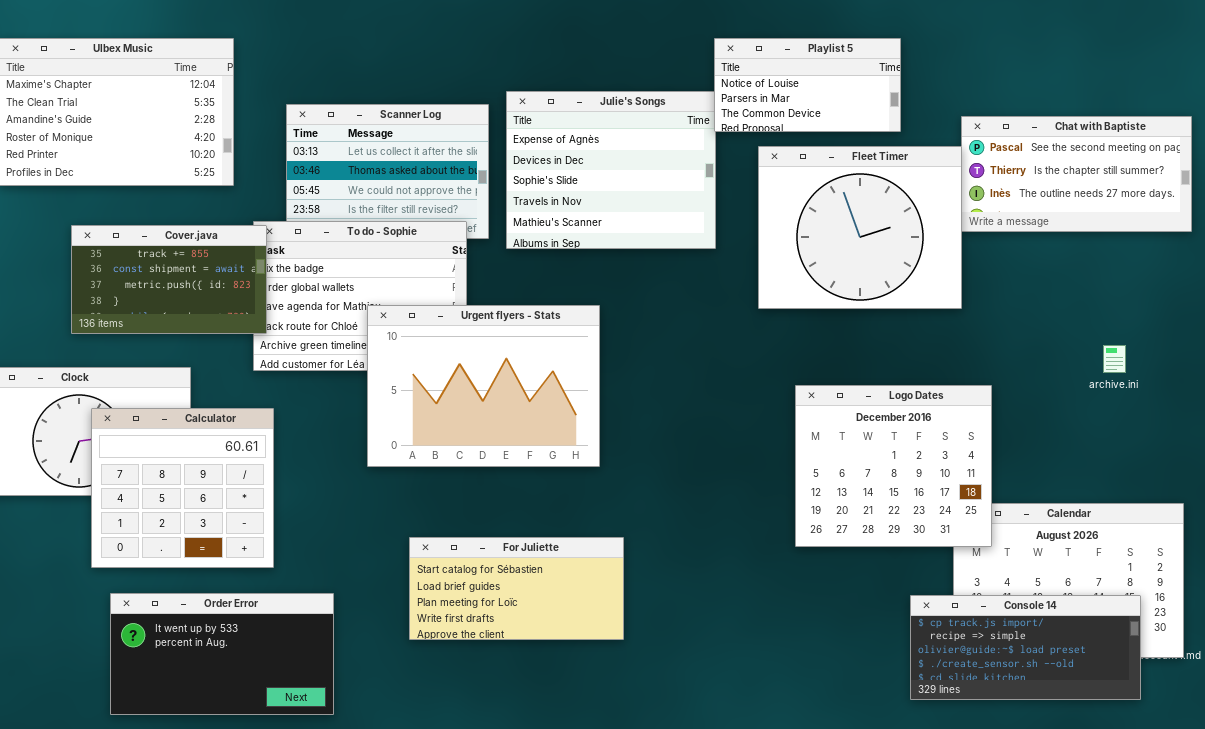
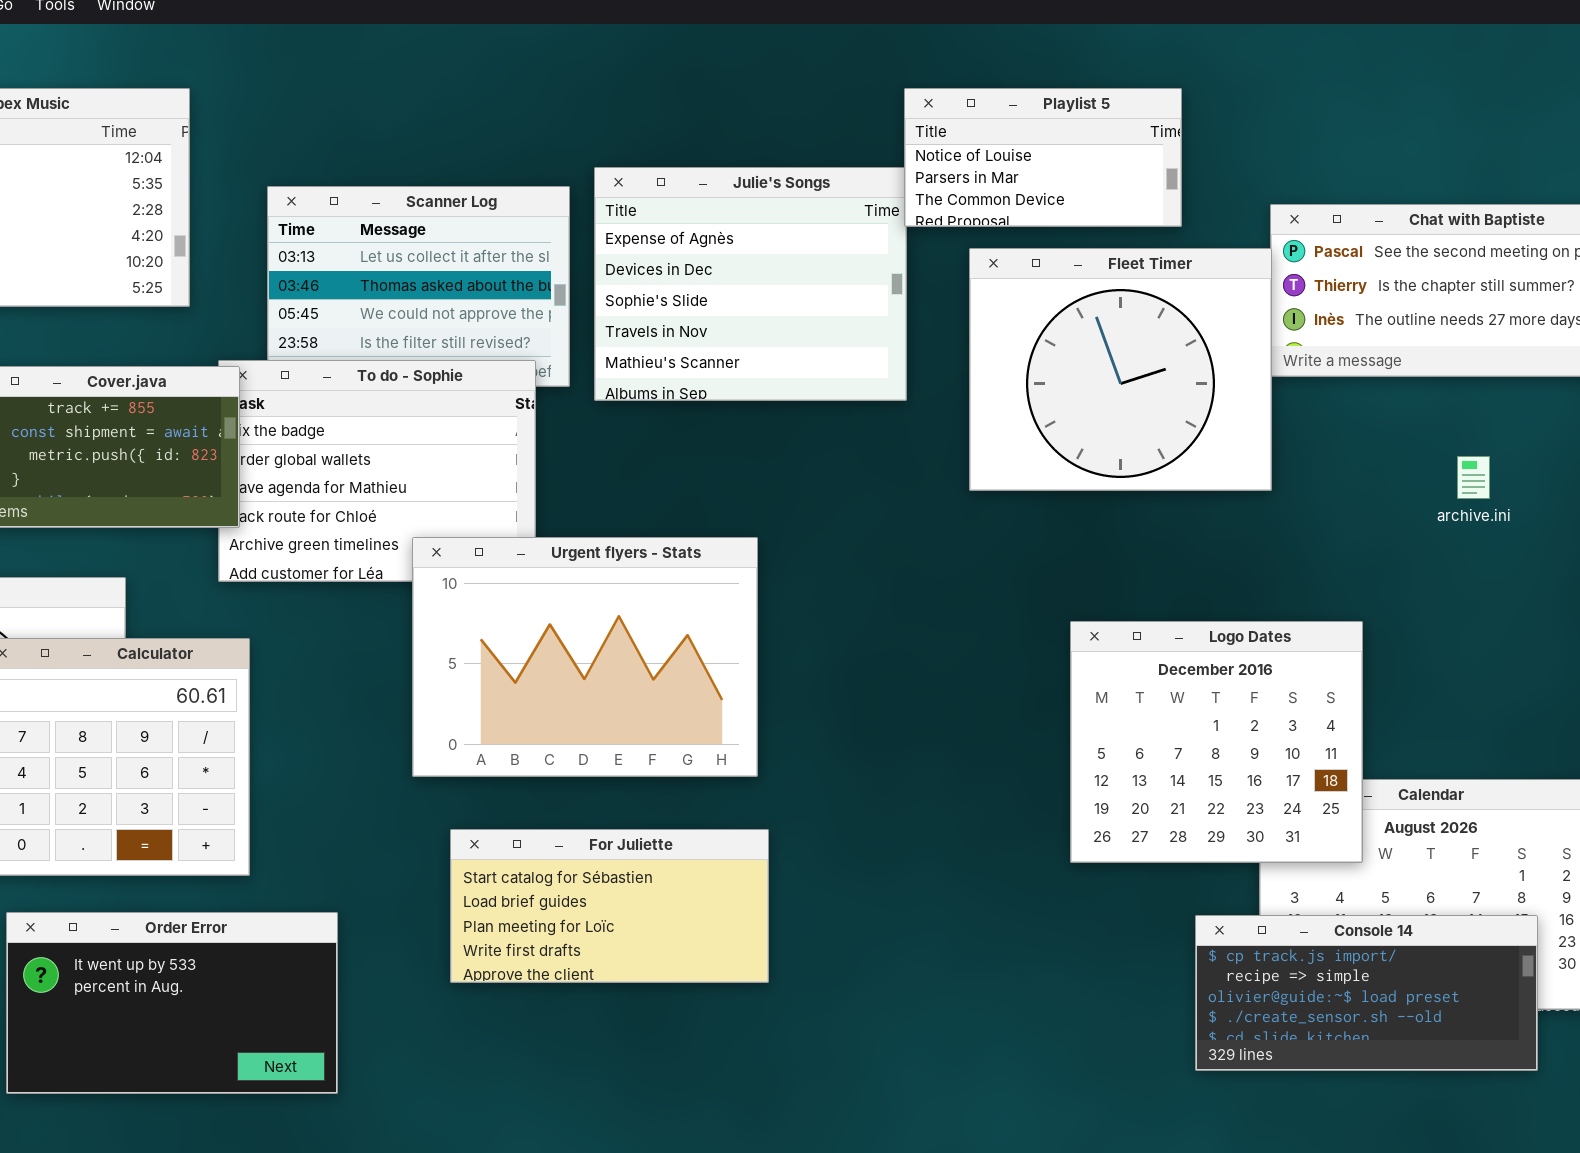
Urgent flyers - Stats: [367,305,600,467] -> [412,537,758,777], moved
archive.ini: [1103,345,1126,373] -> [1457,456,1490,499], moved
Logo Dates: [795,385,992,547] -> [1070,621,1363,863], moved

